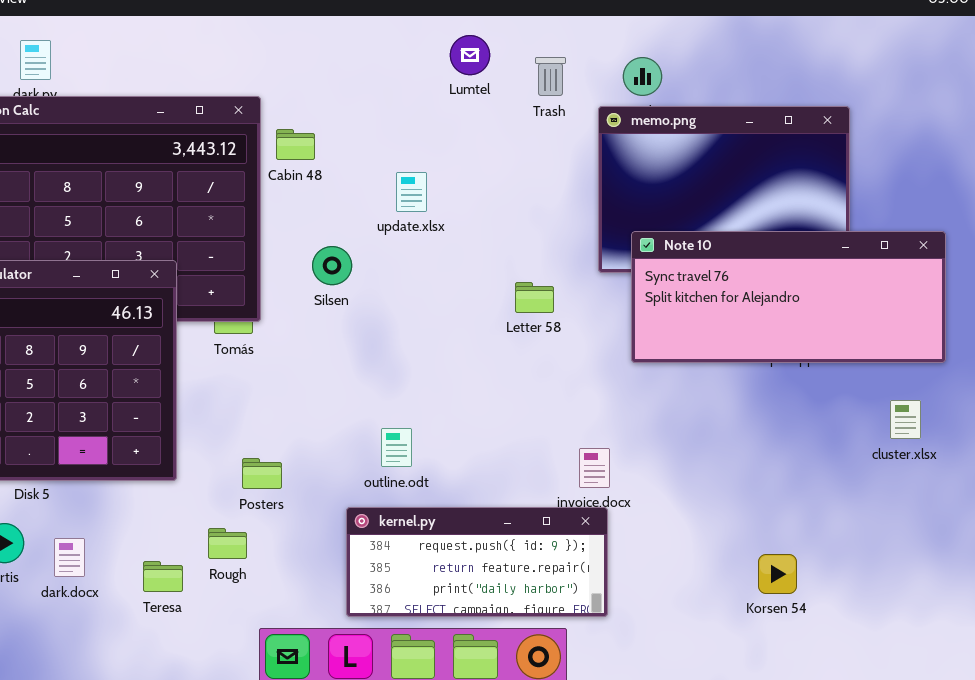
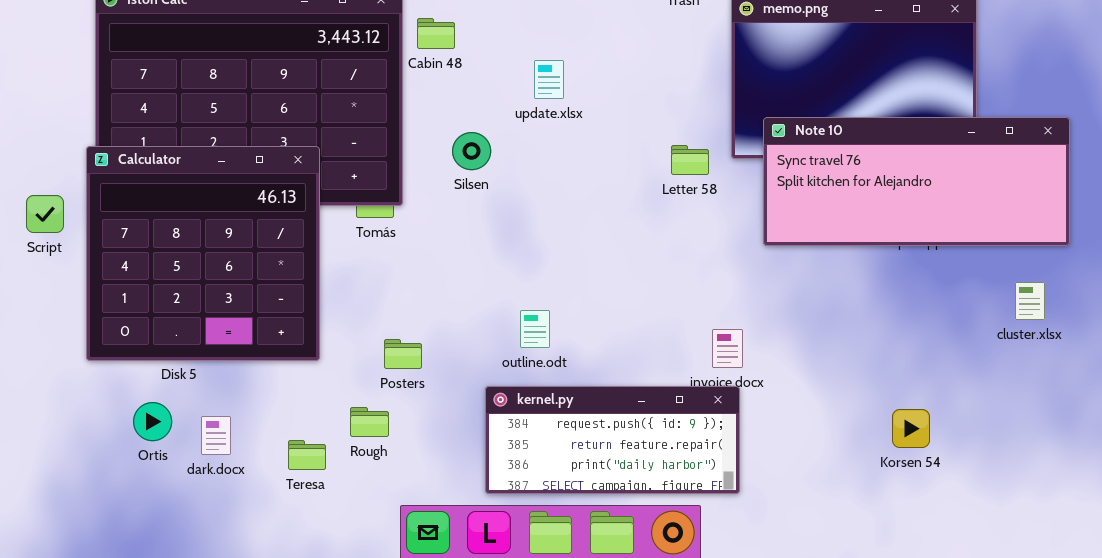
Letter 58: [515,282,554,313] -> [671,145,709,175], moved
Korsen 54: [758,554,797,594] -> [892,409,930,448], moved

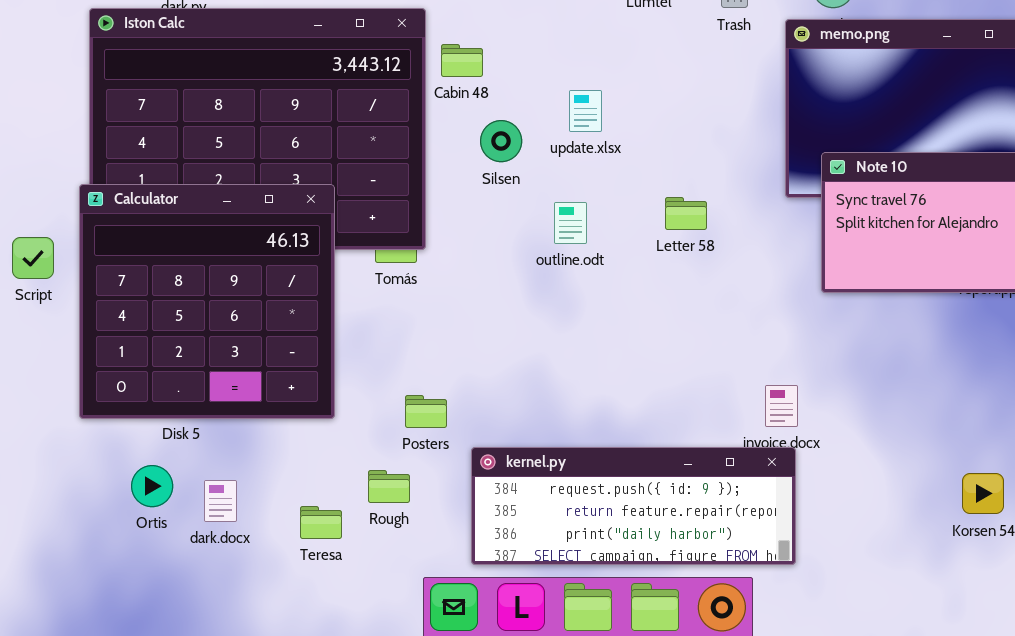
Silsen: [452,132,491,170] -> [480,120,522,162], moved
Letter 58: [671,145,709,175] -> [665,197,707,230], moved
outline.odt: [520,310,550,348] -> [554,202,587,244], moved
kernel.py: [485,386,740,494] -> [471,447,796,565], resized

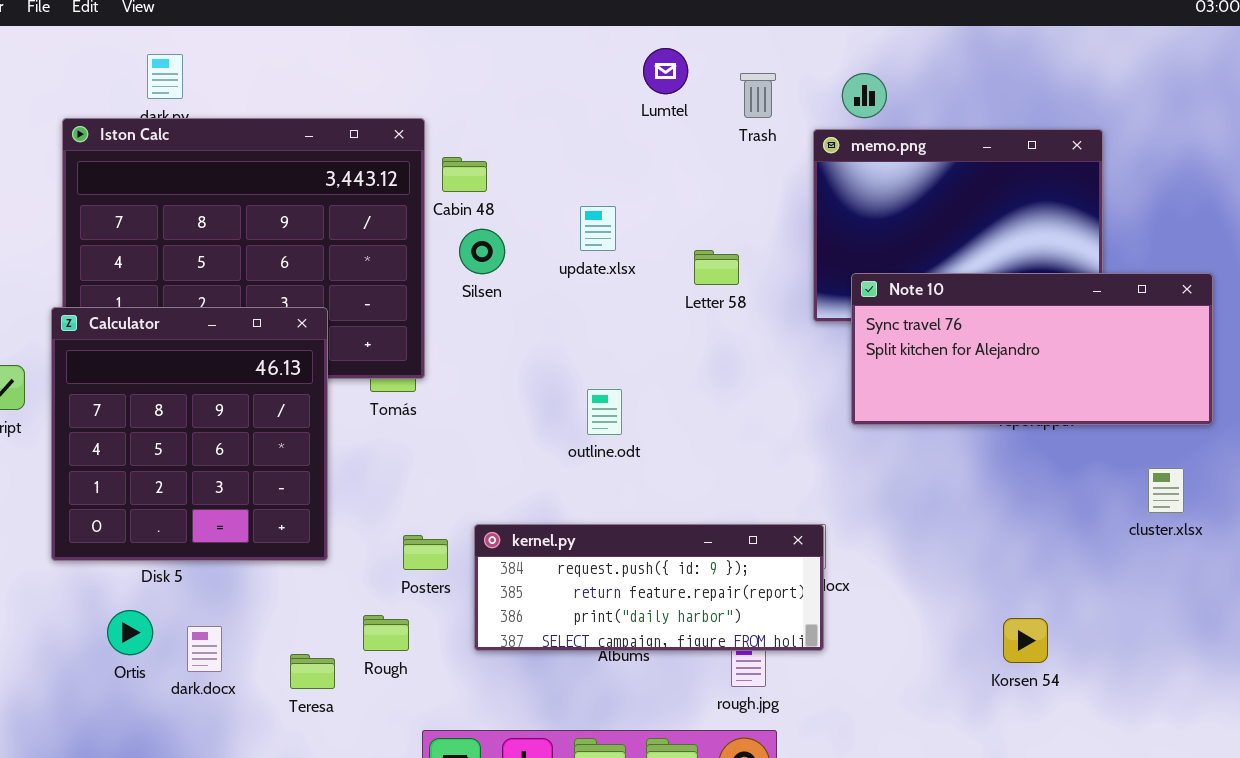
Silsen: [480,120,522,162] -> [459,229,505,274], moved
Letter 58: [665,197,707,230] -> [694,250,739,285], moved
outline.odt: [554,202,587,244] -> [587,389,622,435], moved
kernel.py: [471,447,796,565] -> [474,524,824,651], moved

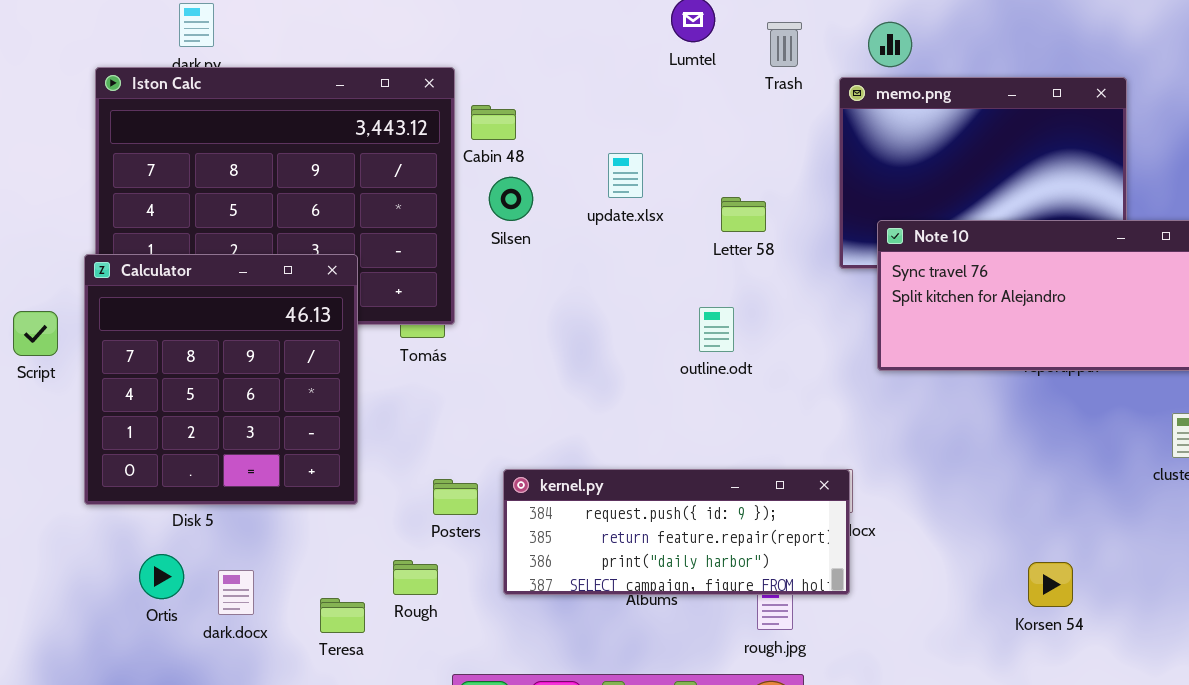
outline.odt: [587,389,622,435] -> [699,307,734,352], moved

